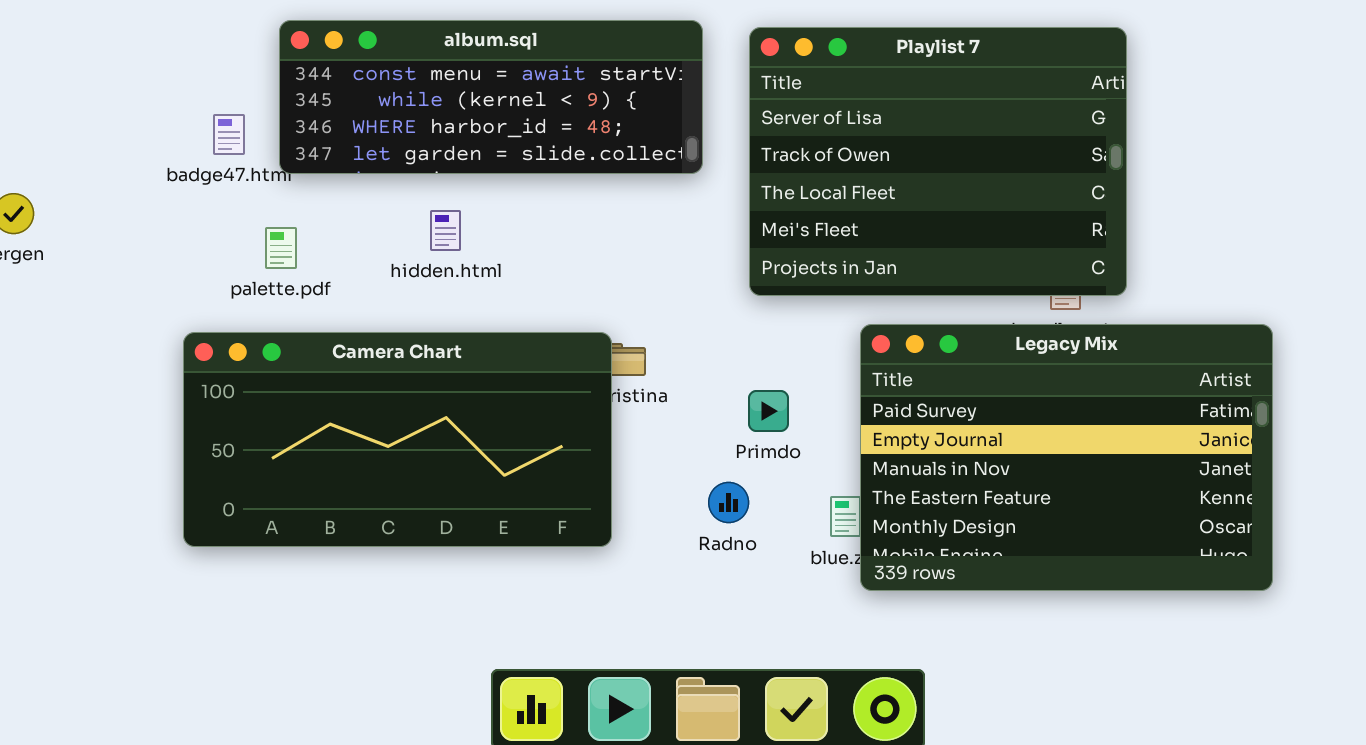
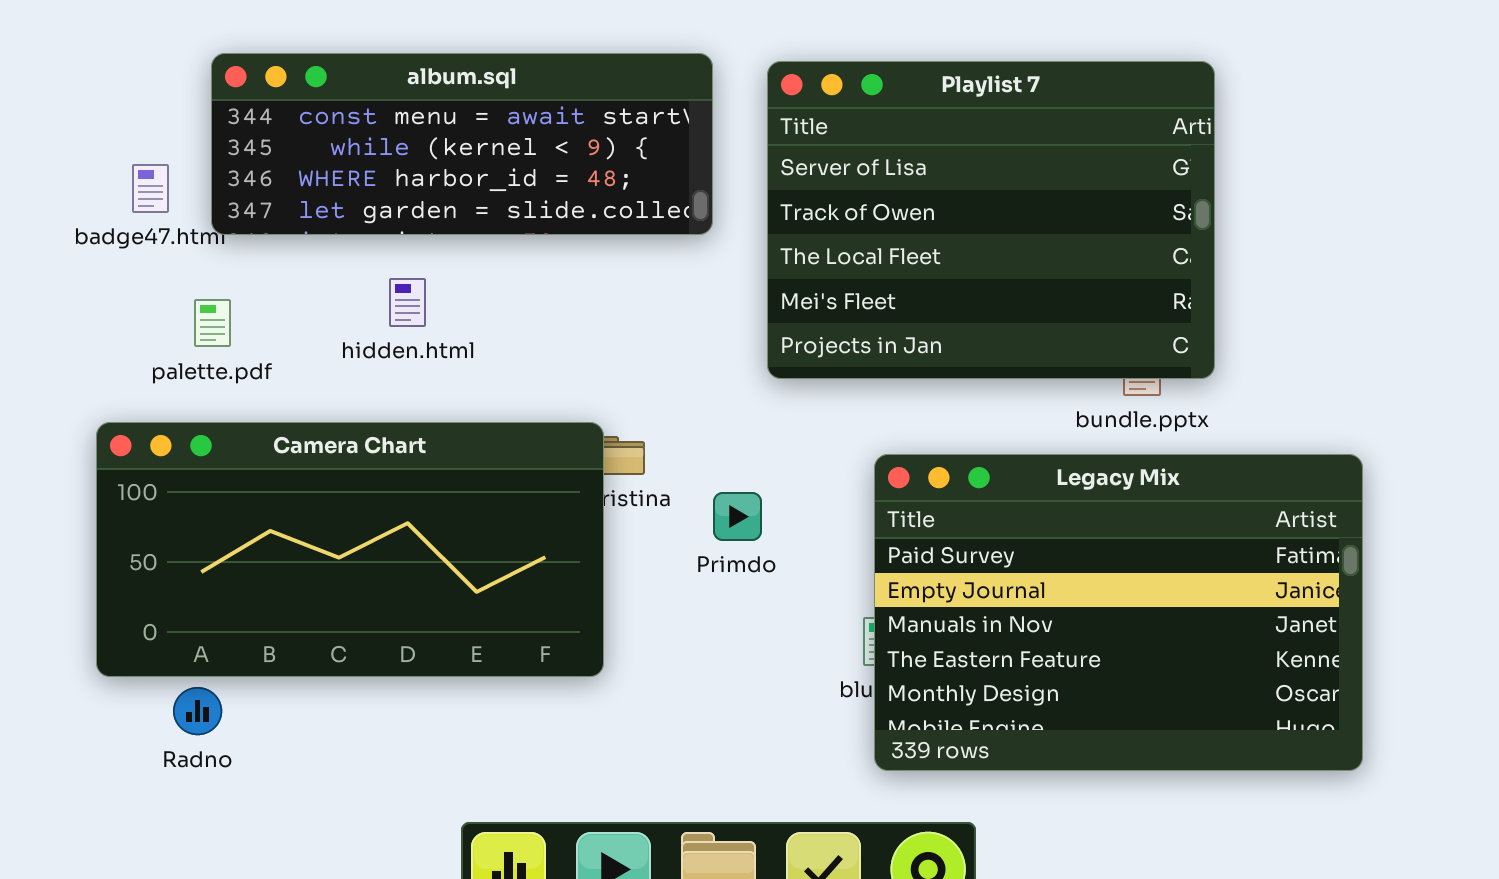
Legacy Mix: [860,324,1273,591] -> [874,454,1363,771], moved
Primdo: [748,390,789,432] -> [713,492,762,541], moved
Radno: [708,482,749,523] -> [173,687,222,735], moved

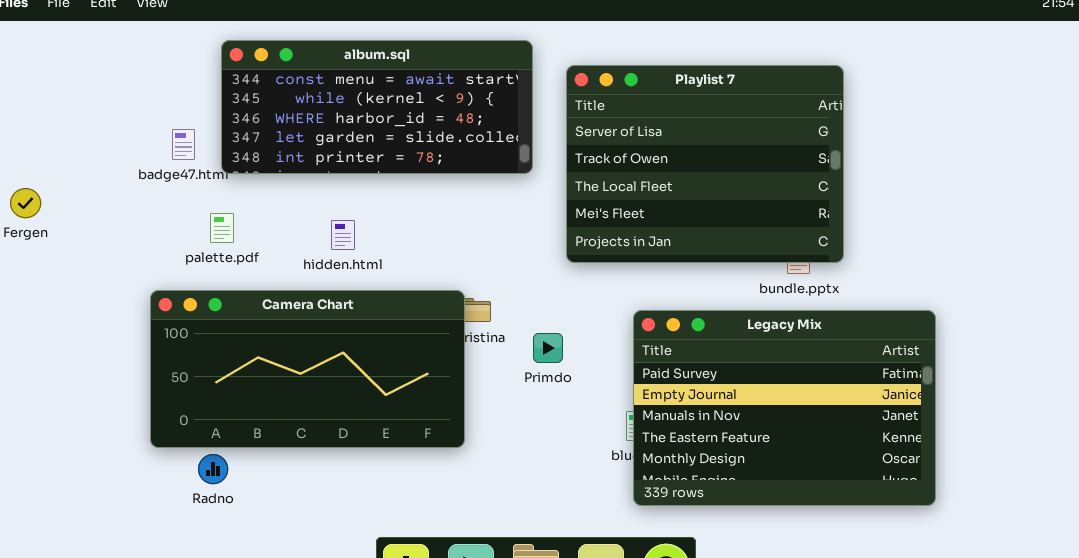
album.sql: [211,53,713,235] -> [221,40,533,174], resized
hidden.html: [389,278,426,327] -> [331,220,355,250], moved

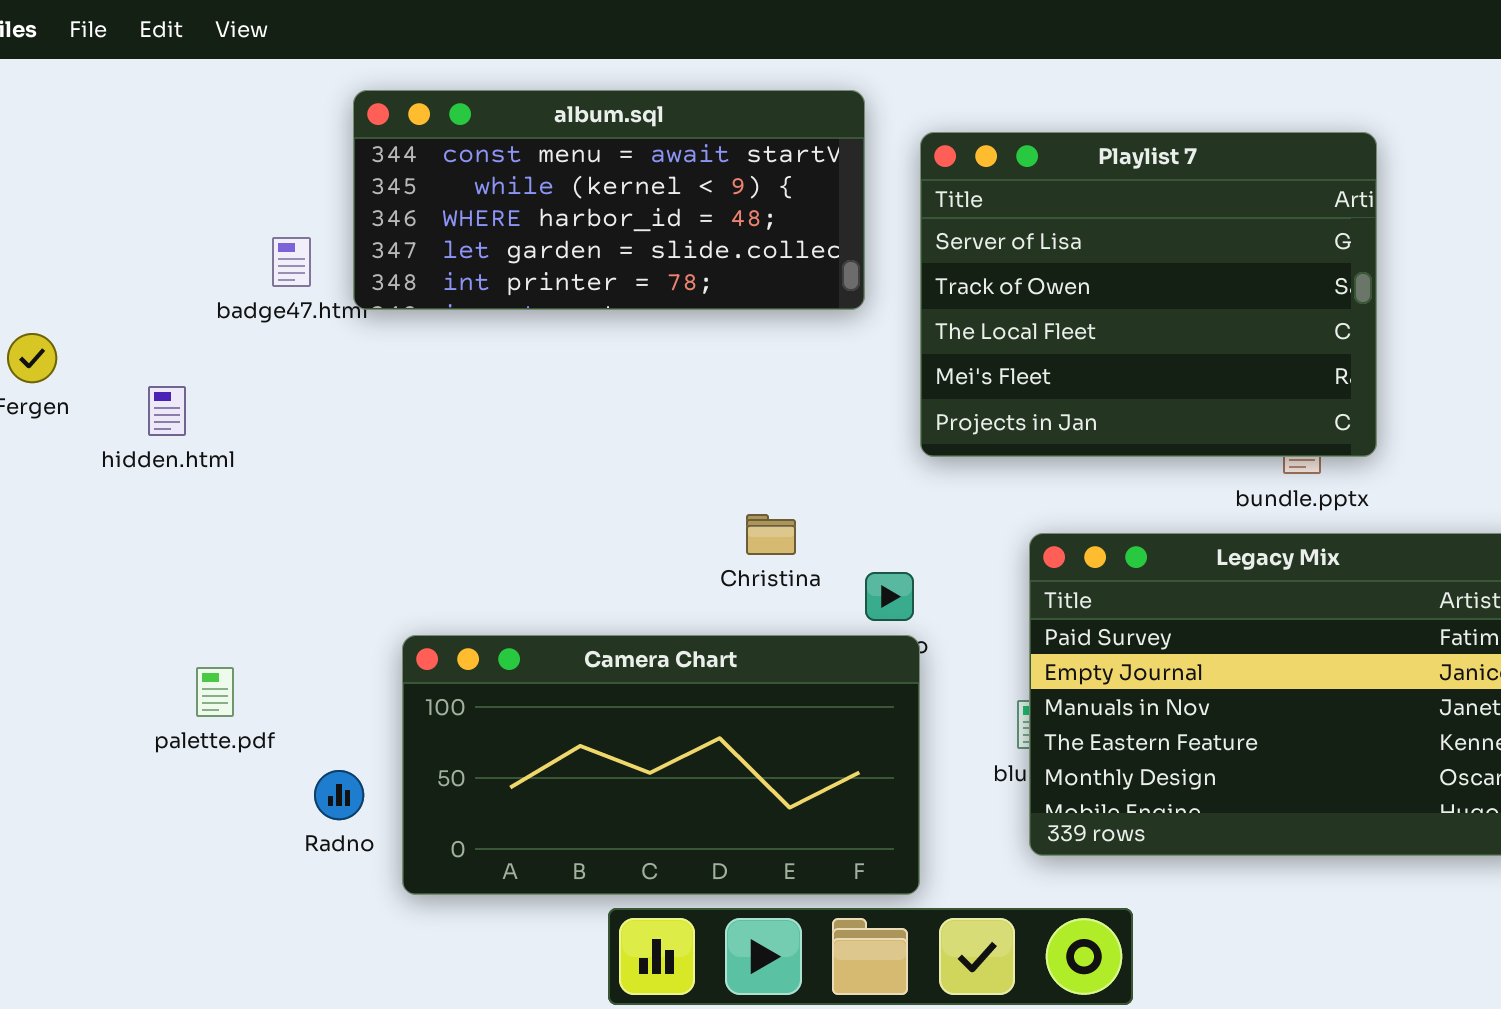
palette.pdf: [210,213,234,243] -> [196,667,234,717], moved
hidden.html: [331,220,355,250] -> [148,386,186,436], moved
Camera Chart: [150,290,465,448] -> [402,635,920,895], moved

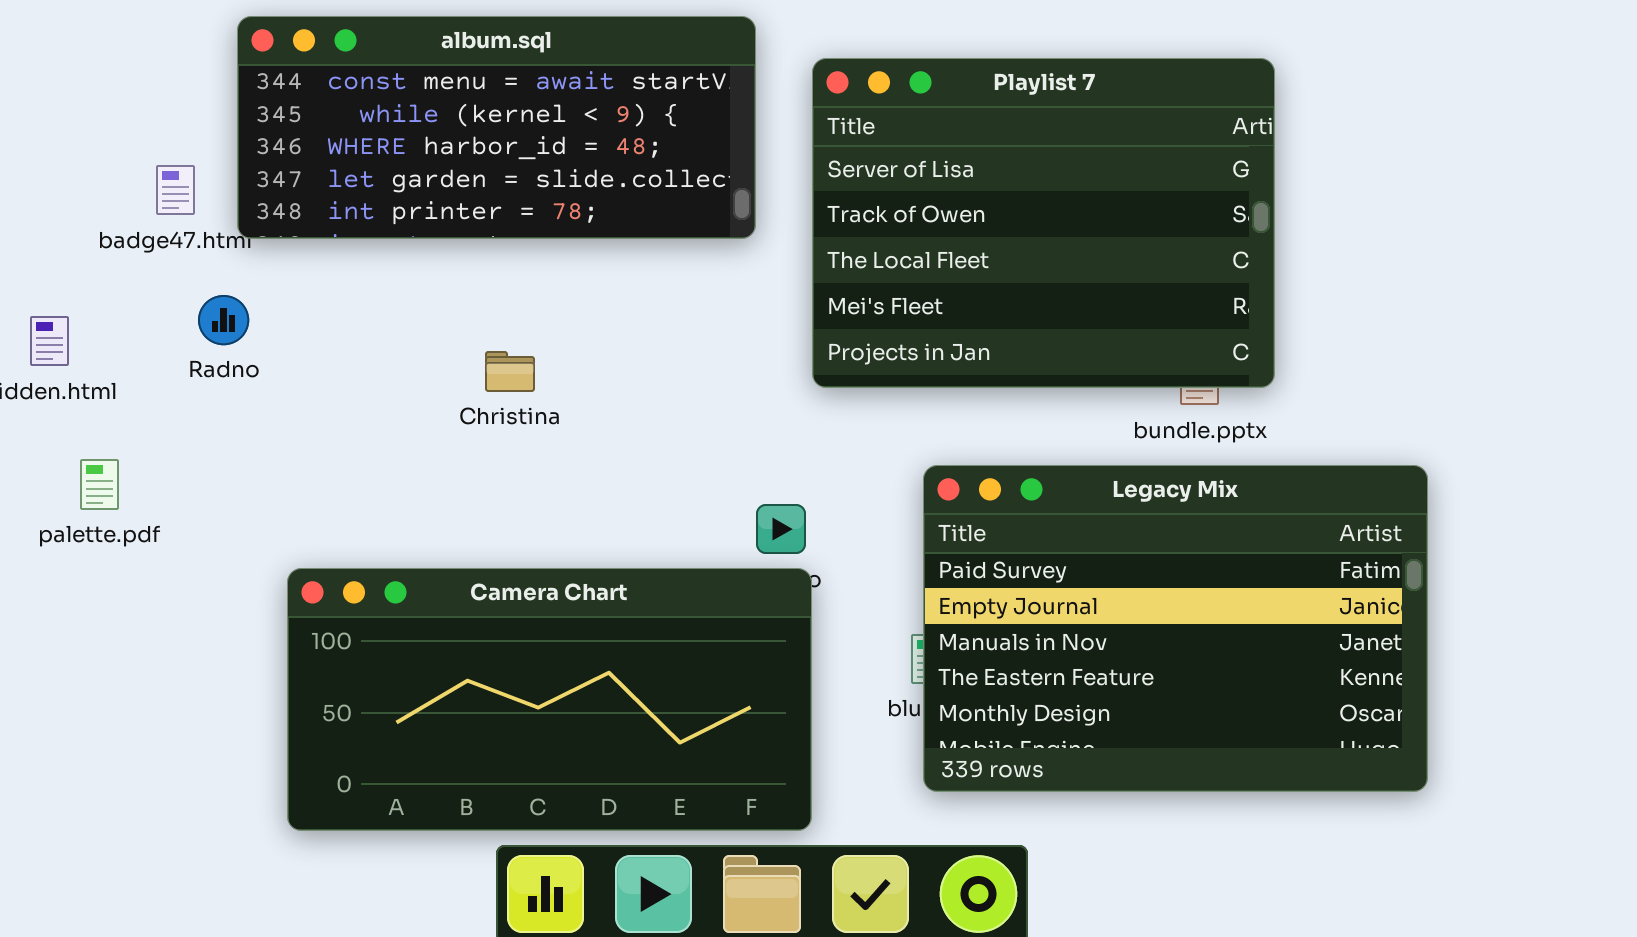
Christina: [746,514,796,555] -> [485,351,535,392], moved
palette.pdf: [196,667,234,717] -> [80,459,119,510], moved
Radno: [314,770,364,820] -> [198,295,249,345], moved

